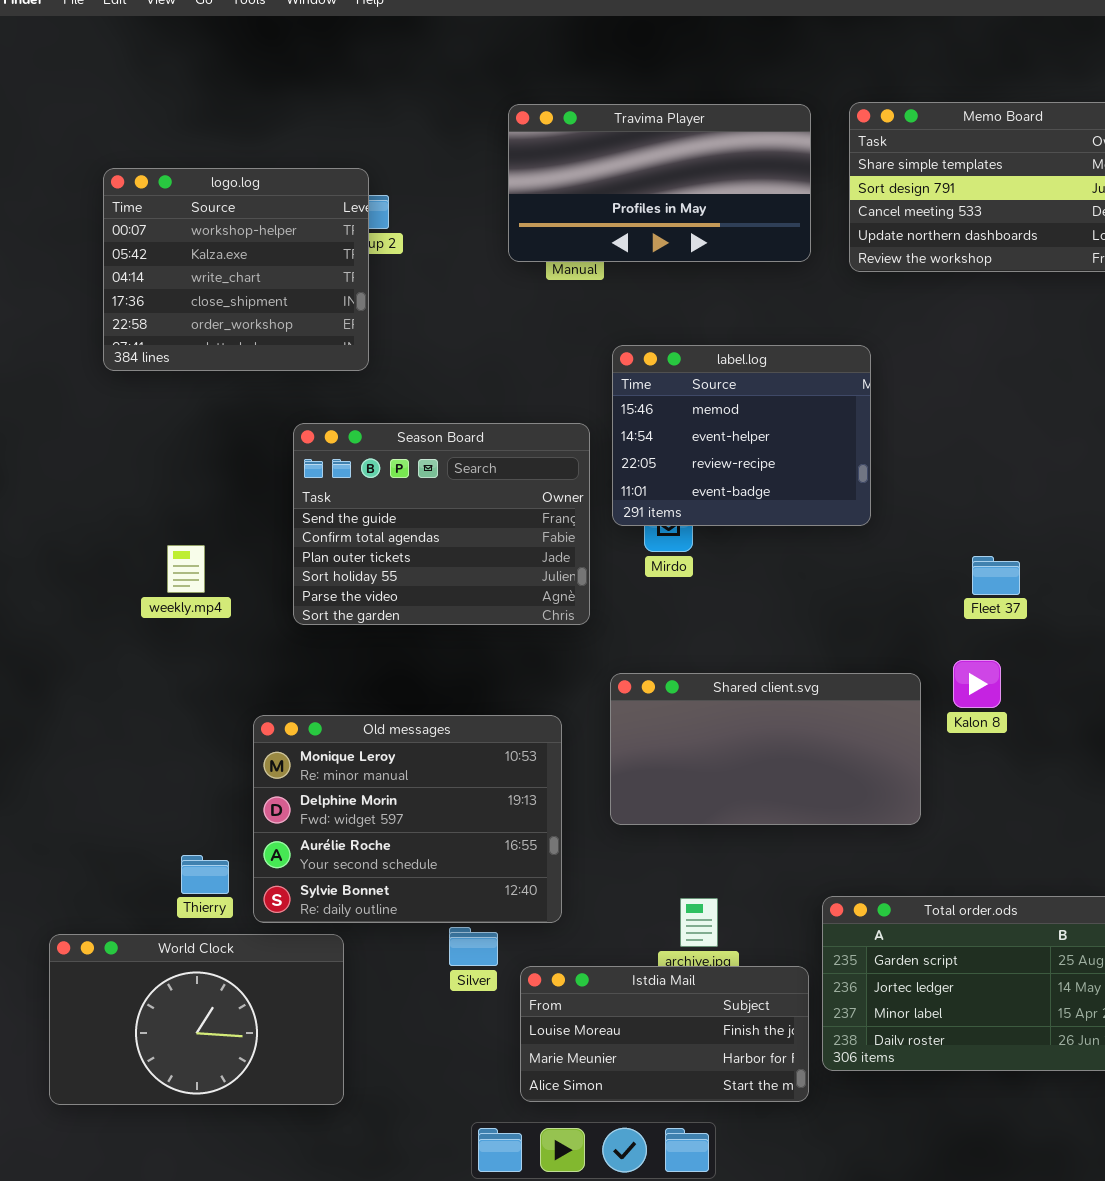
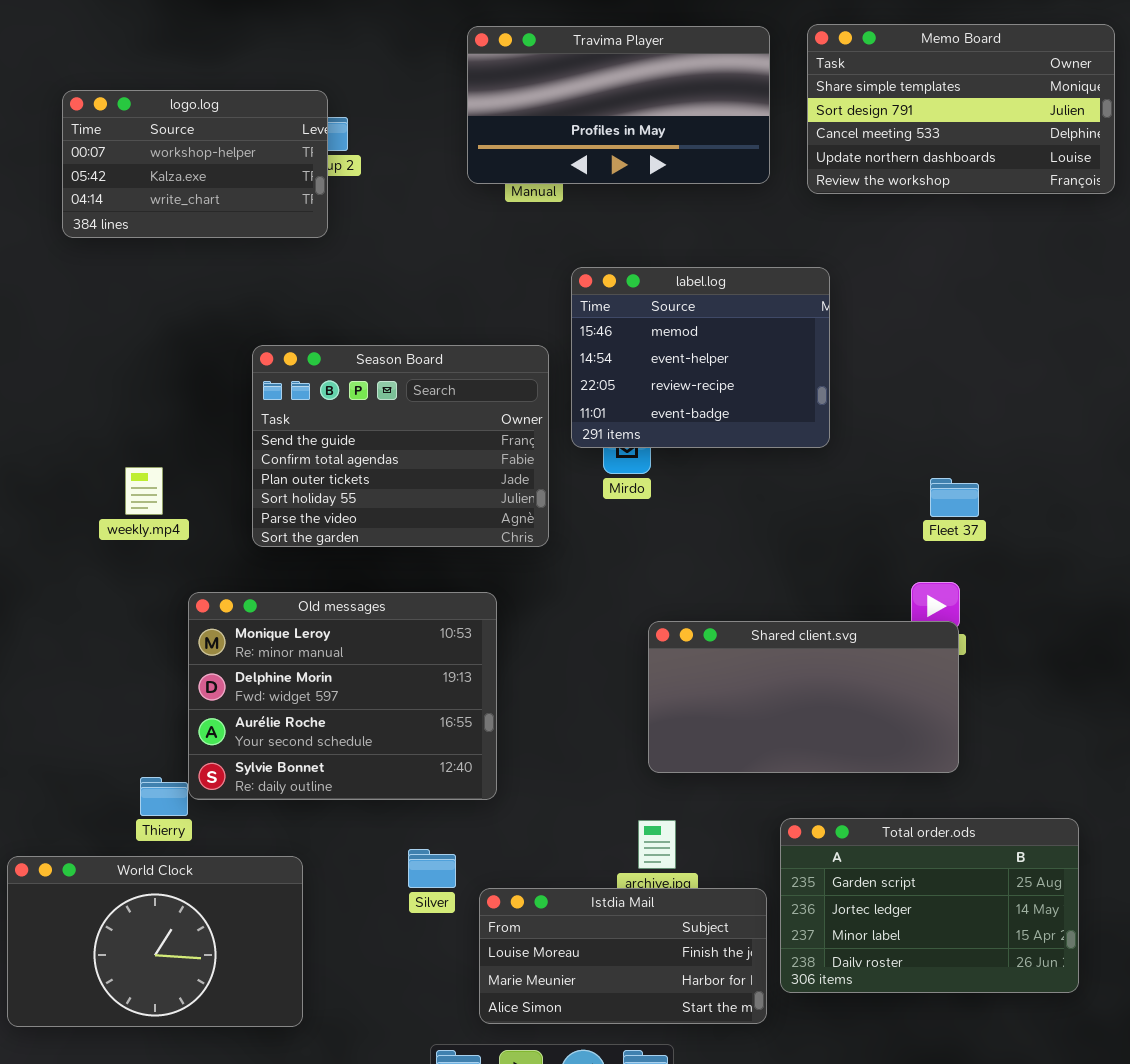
logo.log: [103,168,369,371] -> [62,90,328,238], resized
Shared client.svg: [610,673,921,825] -> [648,621,959,773], moved
Old messages: [253,715,562,923] -> [188,592,497,800], moved

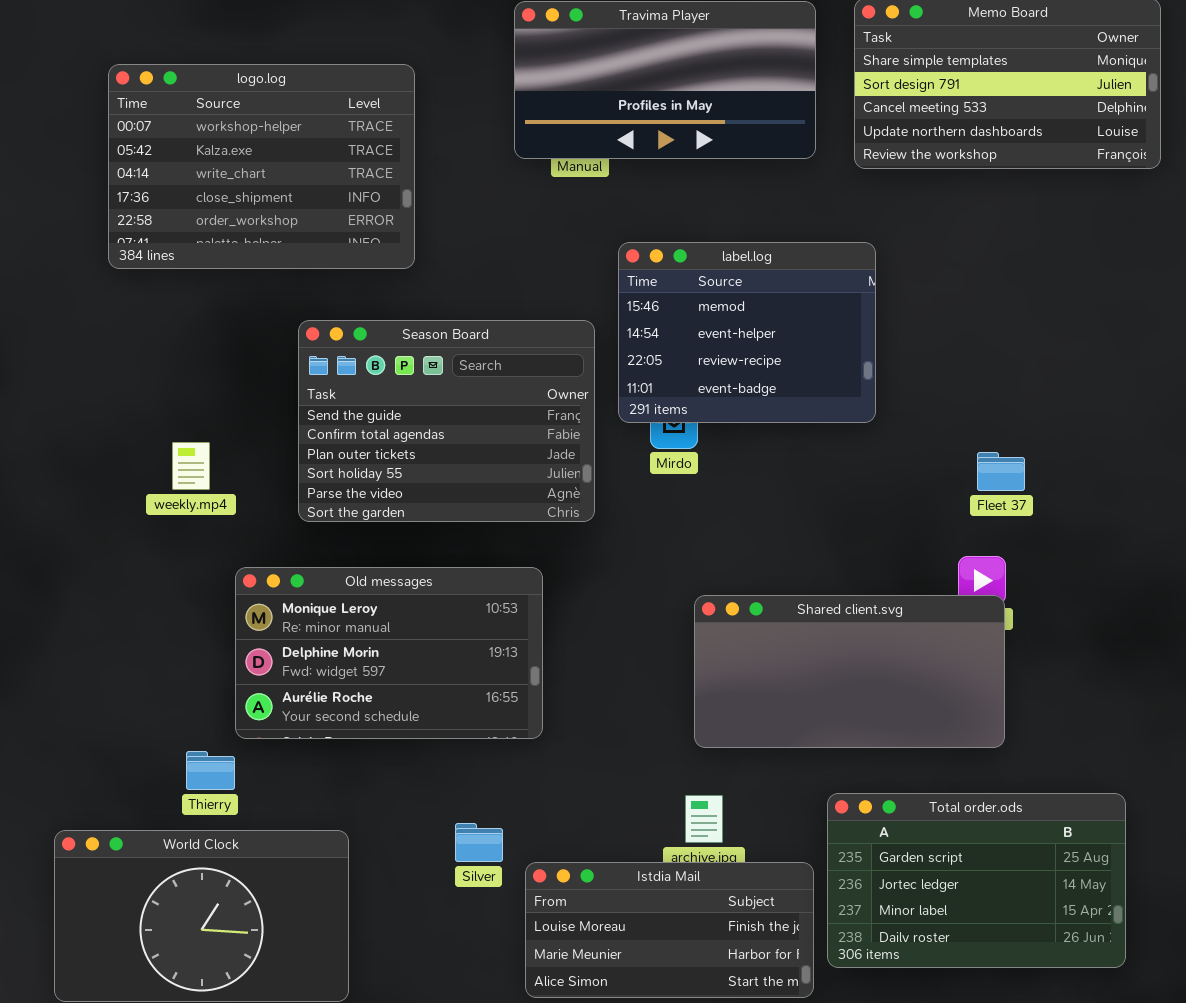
logo.log: [62,90,328,238] -> [108,64,415,269], resized
Old messages: [188,592,497,800] -> [235,567,543,739], resized

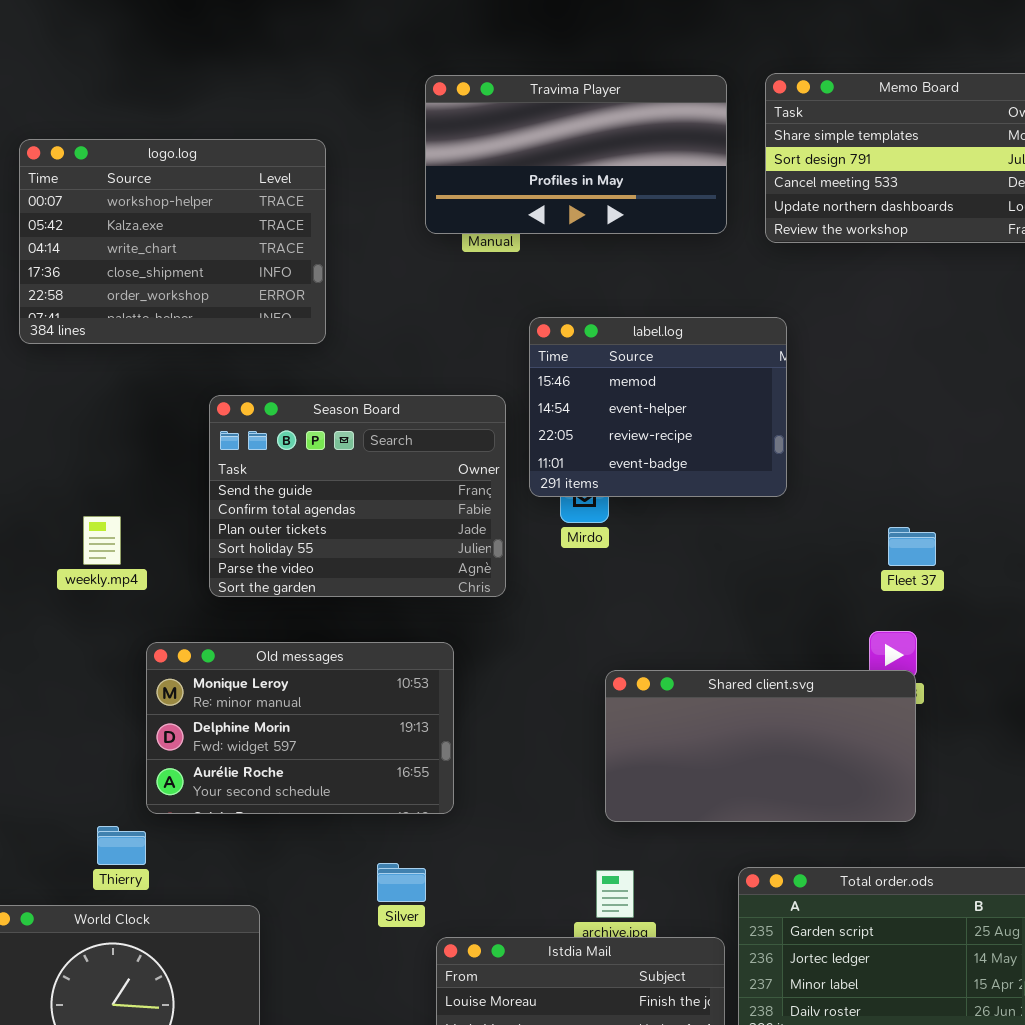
Silver: [455,823,503,862] -> [377,863,426,902], moved

